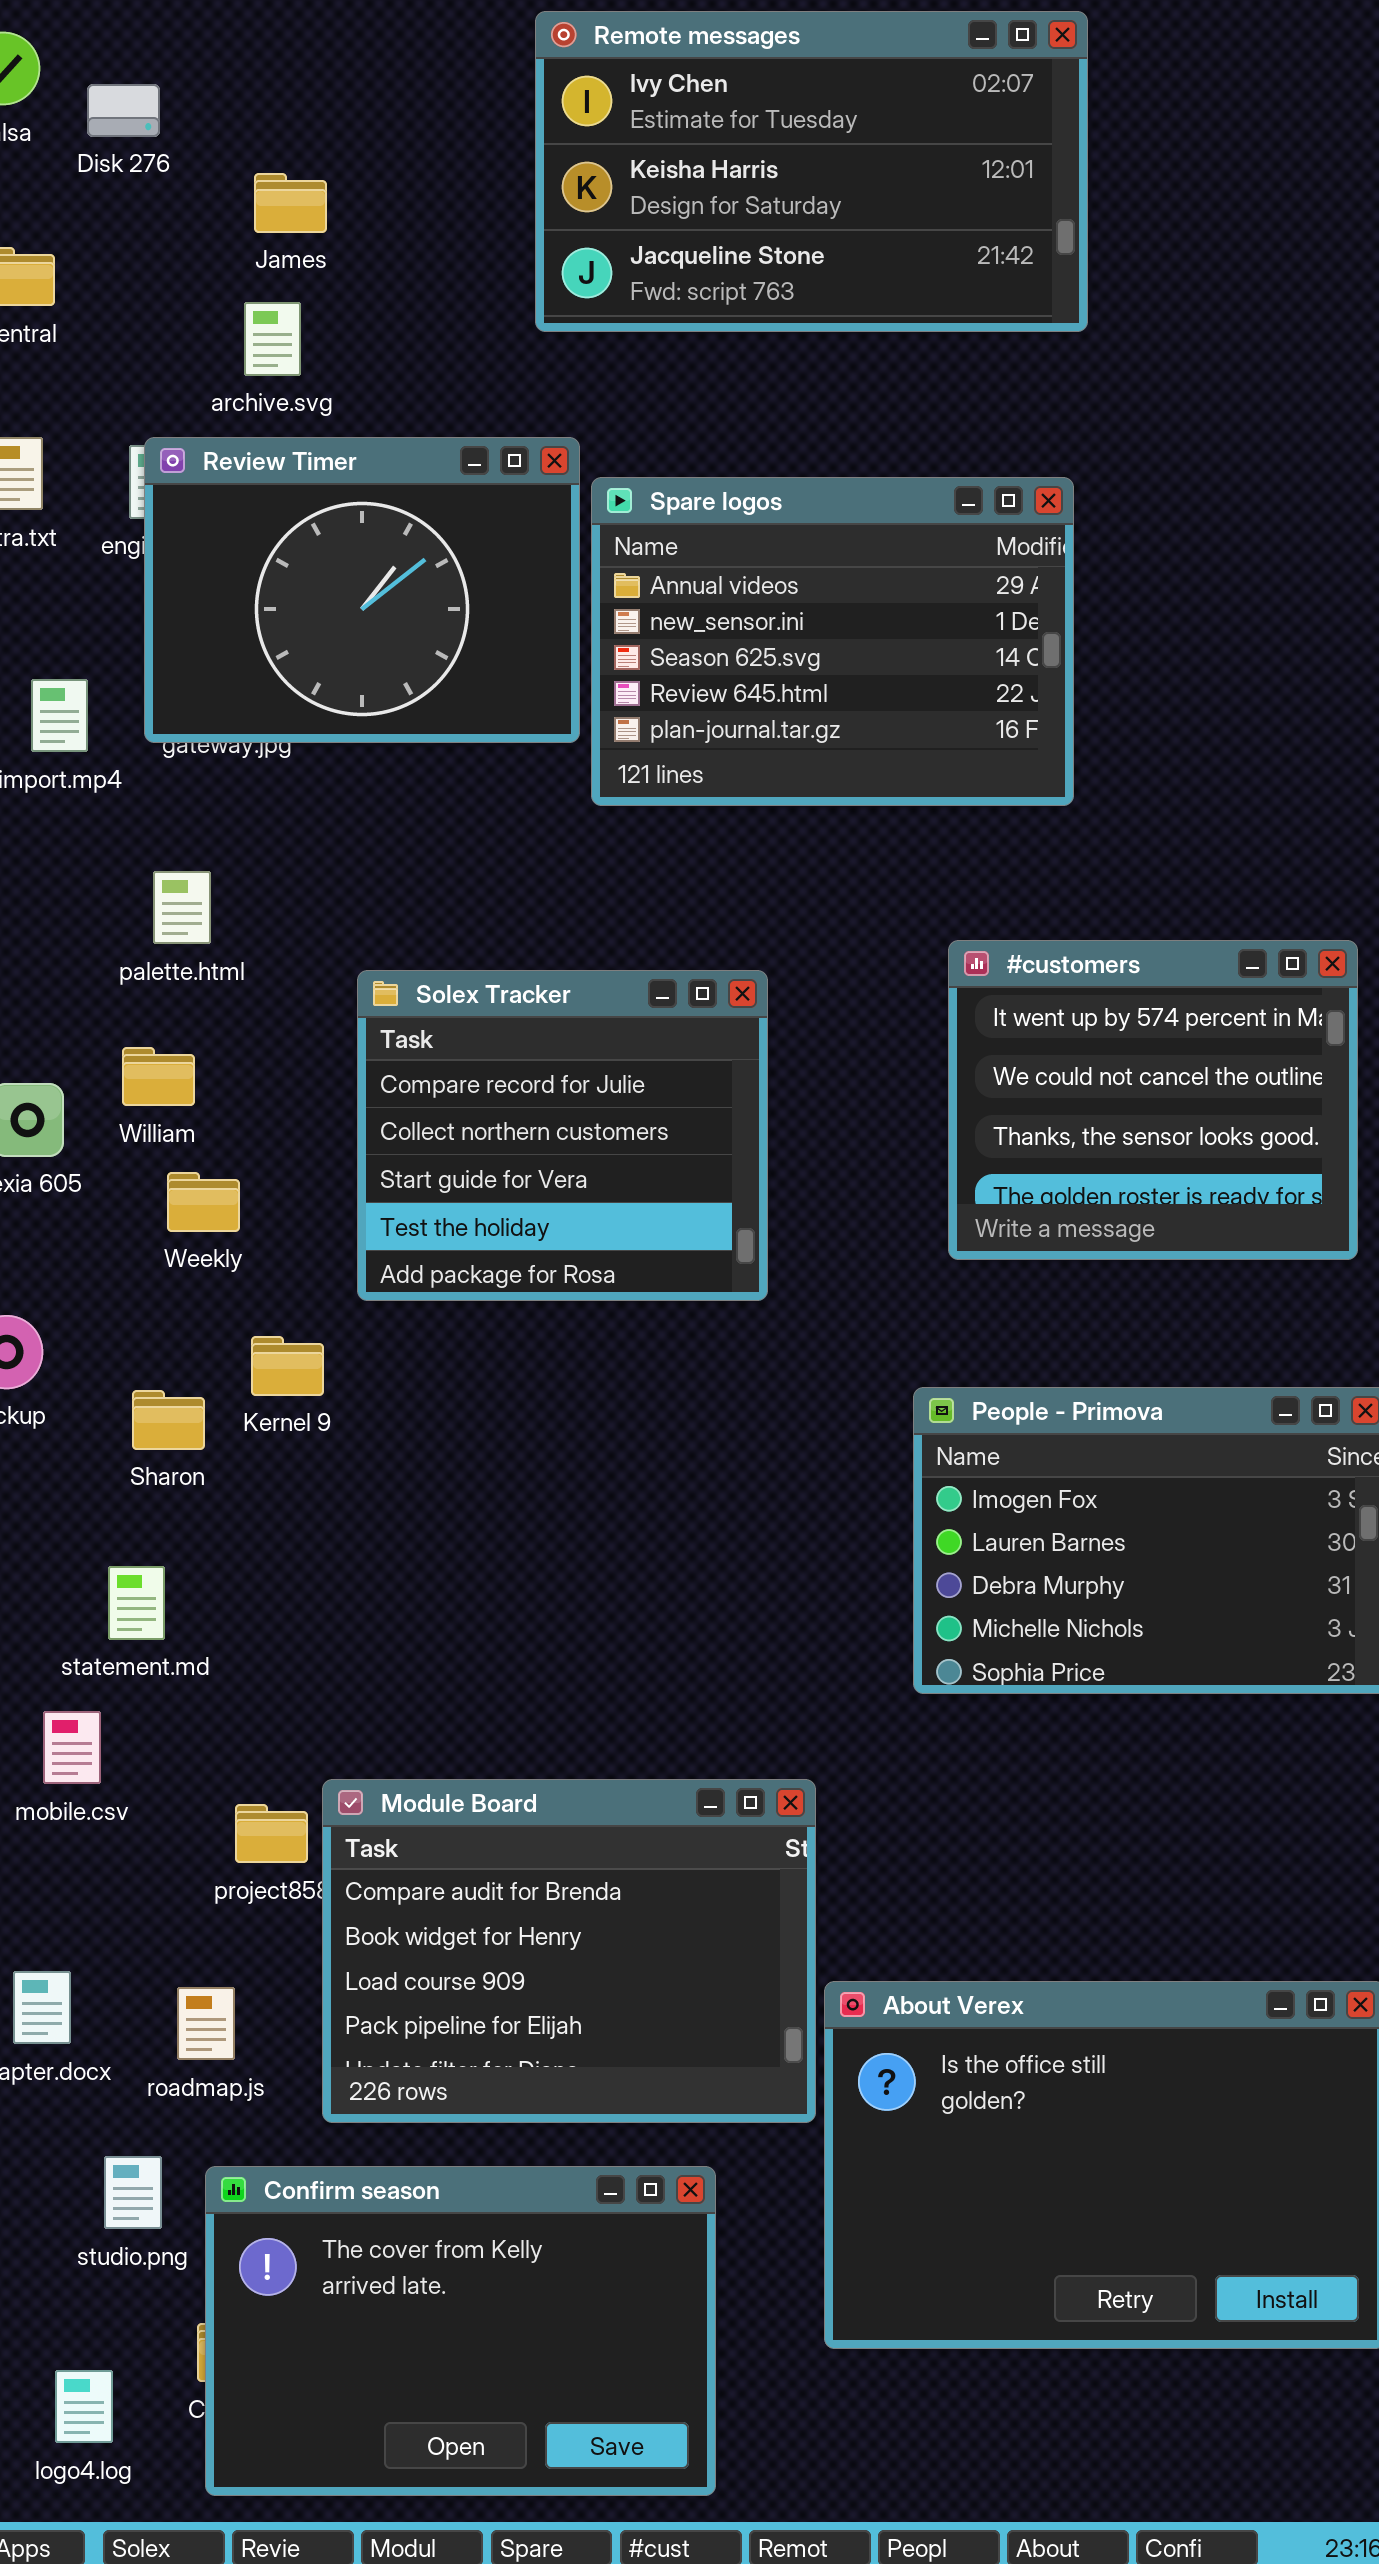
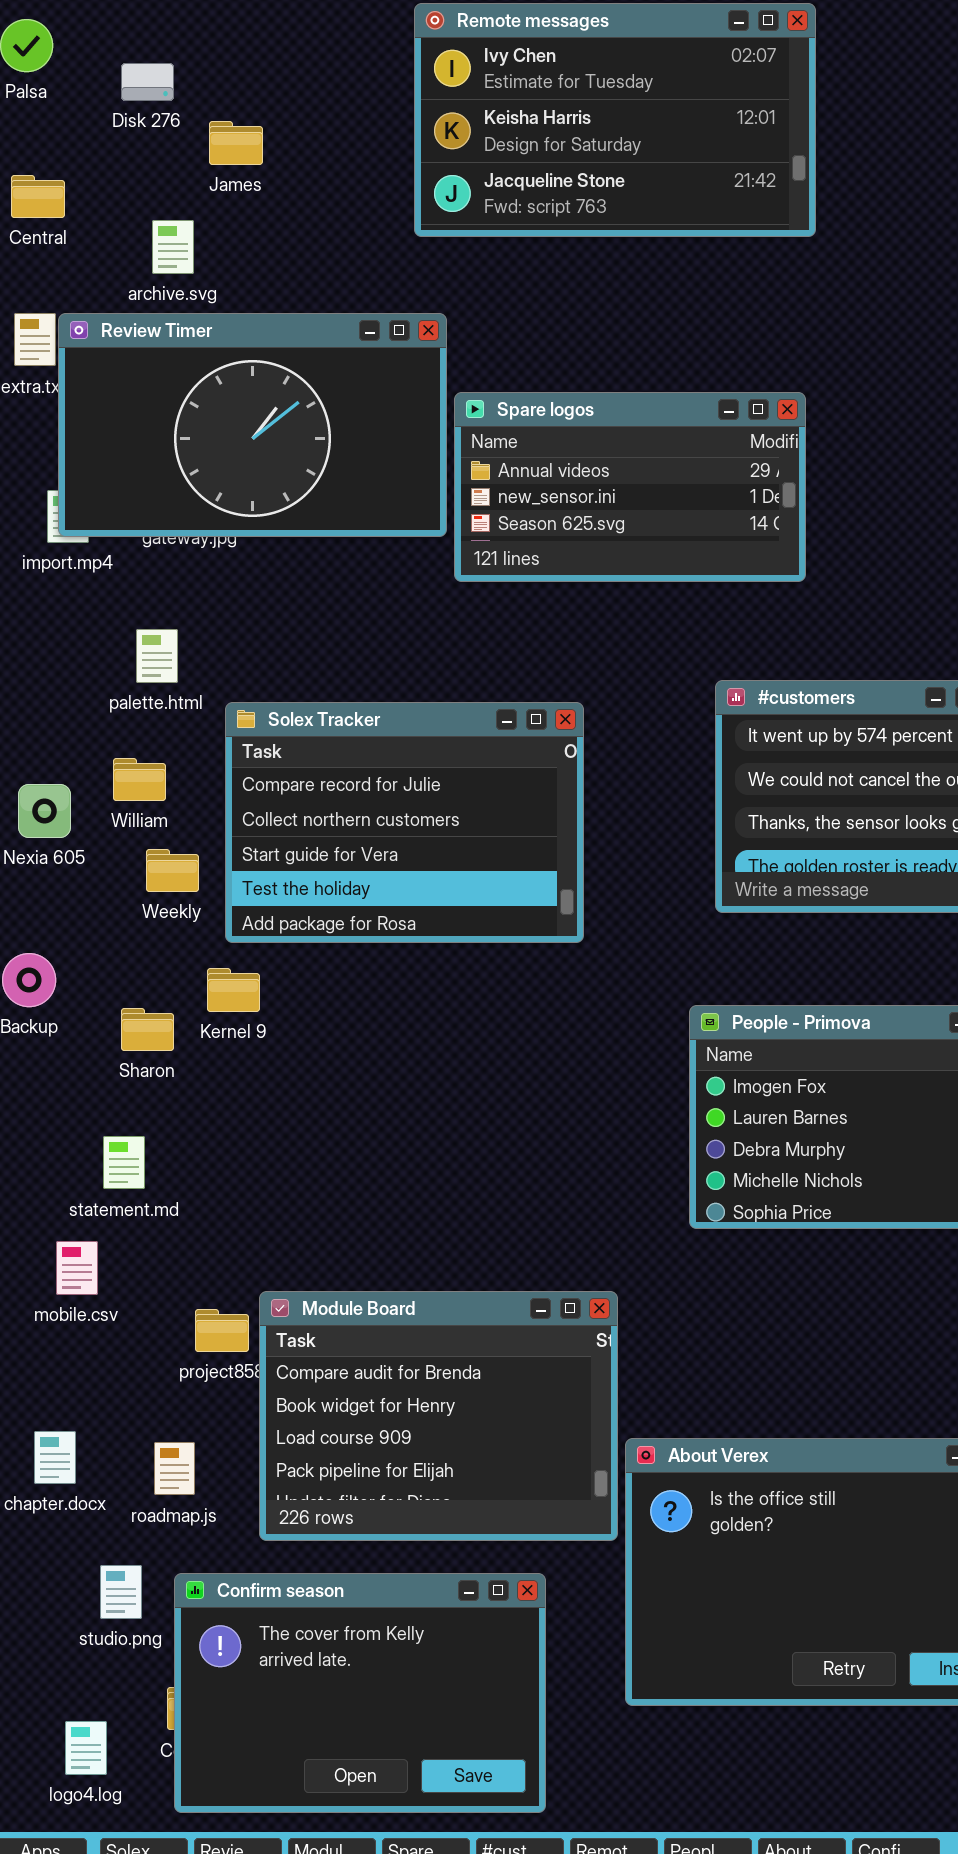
Disk 276: [87,84,160,137] -> [121,63,174,101], moved
archive.svg: [244,302,301,376] -> [152,220,194,274], moved
Review Timer: [144,437,580,743] -> [58,313,447,537], resized
Spare logos: [591,477,1074,806] -> [454,392,806,582], resized
Solex Tracker: [357,970,768,1301] -> [225,702,584,943], resized

